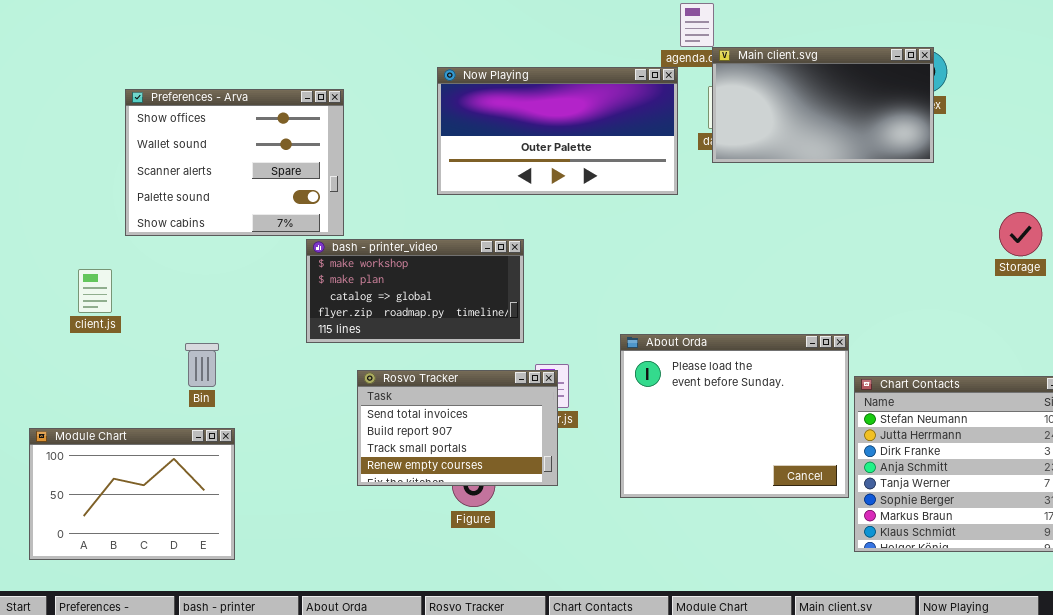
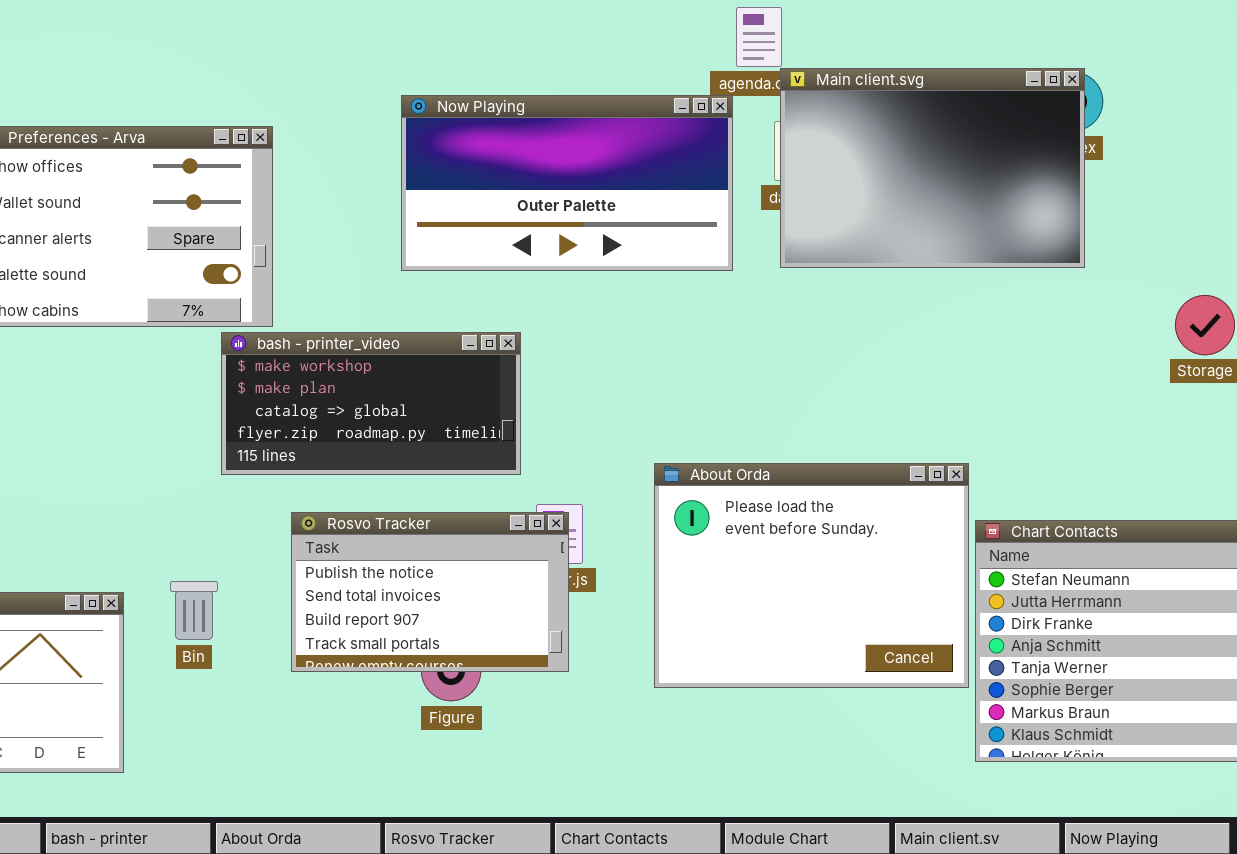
Main client.svg: [712,47,934,163] -> [780,68,1085,268], resized
Bin: [185,343,219,387] -> [170,581,218,640], moved
Rosvo Tracker: [357,370,558,486] -> [291,512,569,672], scrolled up 1 row

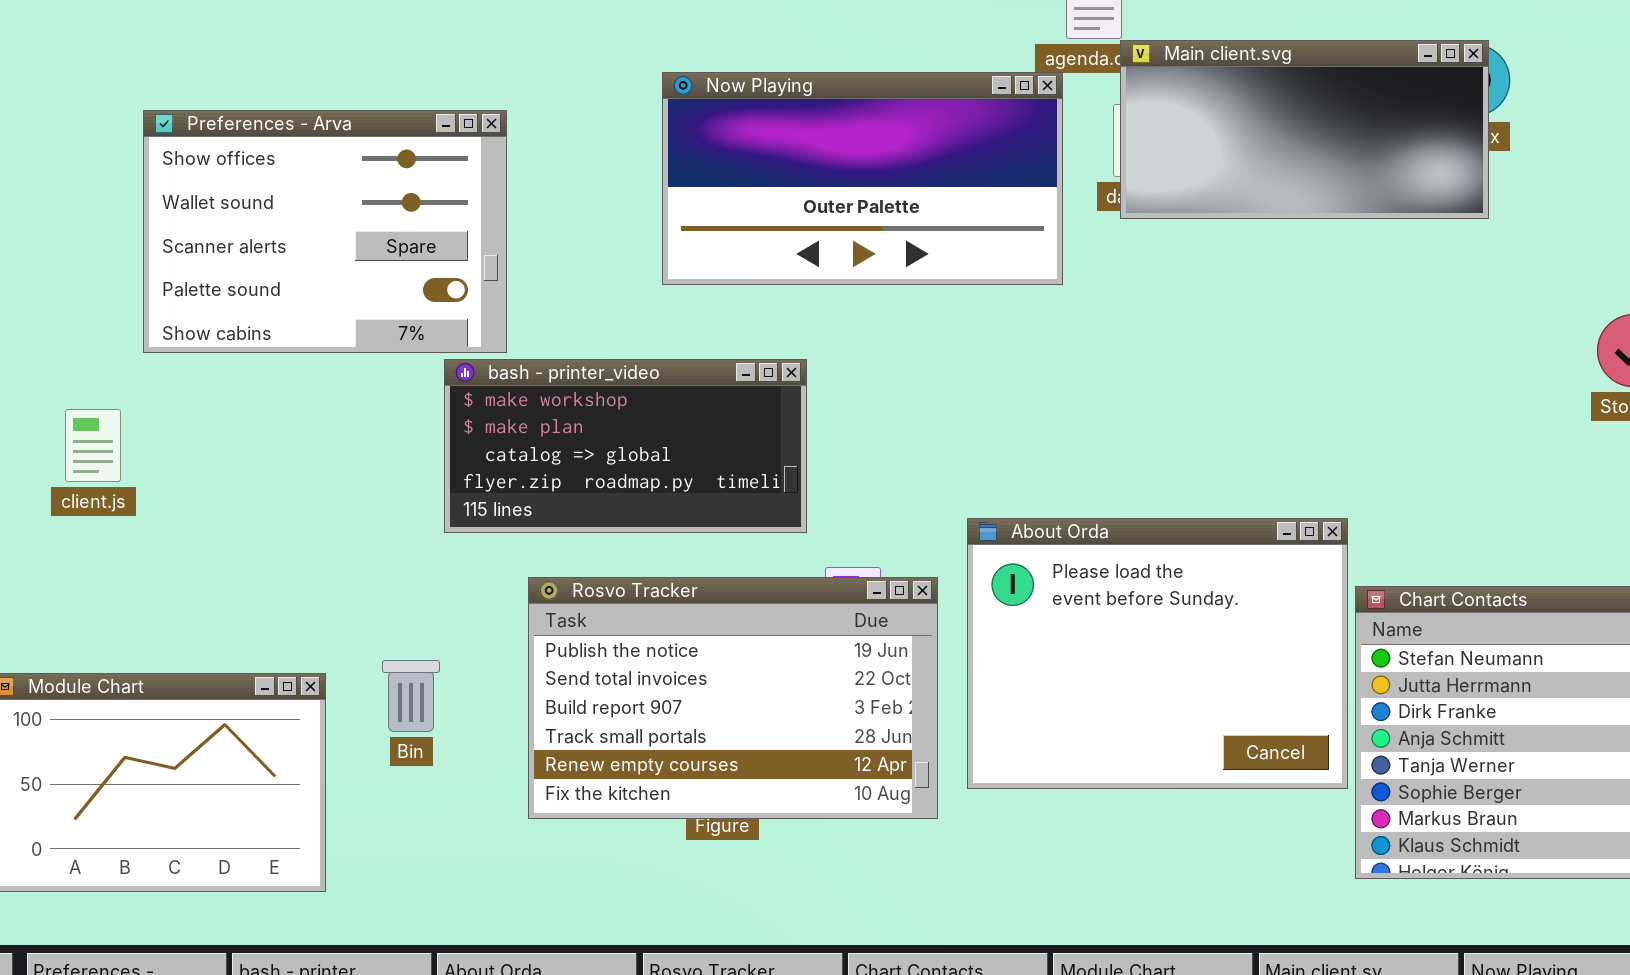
Main client.svg: [780,68,1085,268] -> [1120,40,1489,219], resized
Rosvo Tracker: [291,512,569,672] -> [528,577,938,819], resized

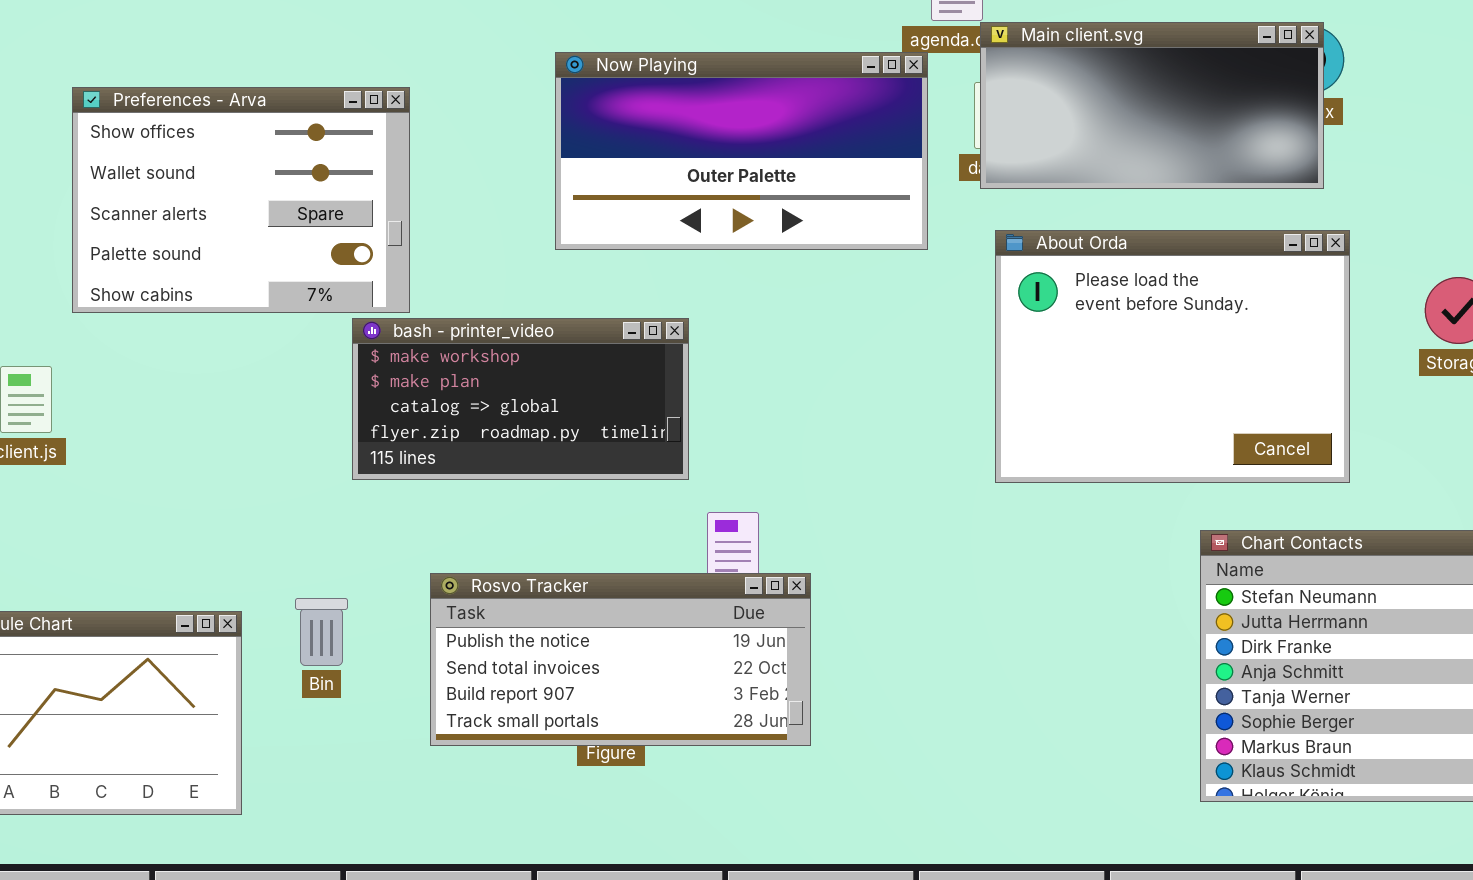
About Orda: [967,518,1348,789] -> [995,230,1350,483], moved
Rosvo Tracker: [528,577,938,819] -> [430,573,811,746], resized

